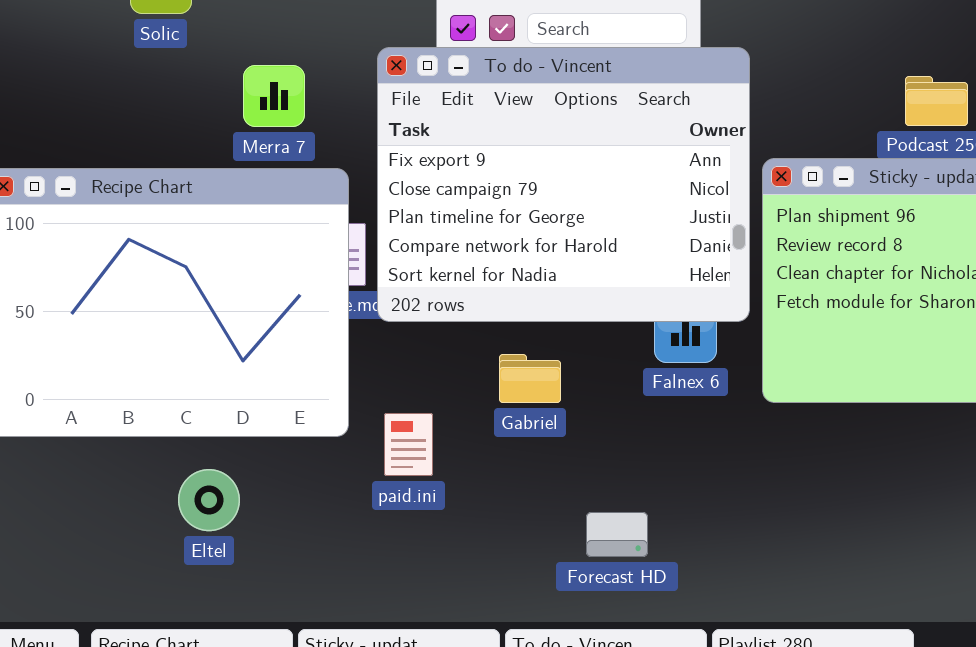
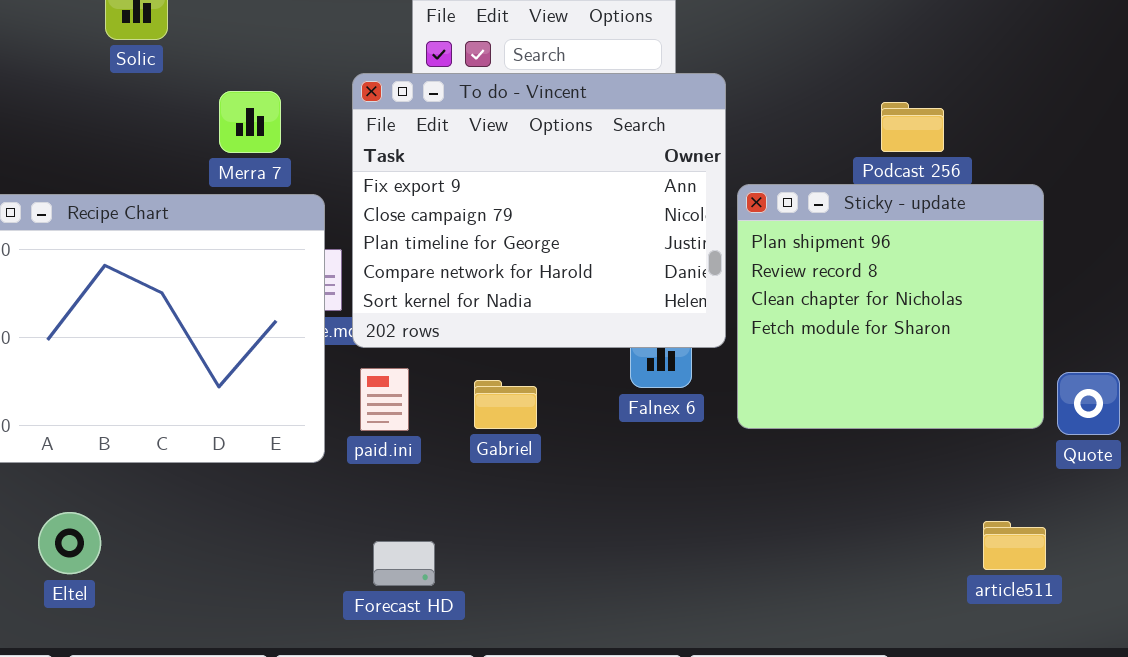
paid.ini: [384,413,433,476] -> [360,368,409,431], moved
Eltel: [178,469,240,531] -> [38,512,101,574], moved
Forecast HD: [586,512,648,557] -> [373,541,435,586], moved

